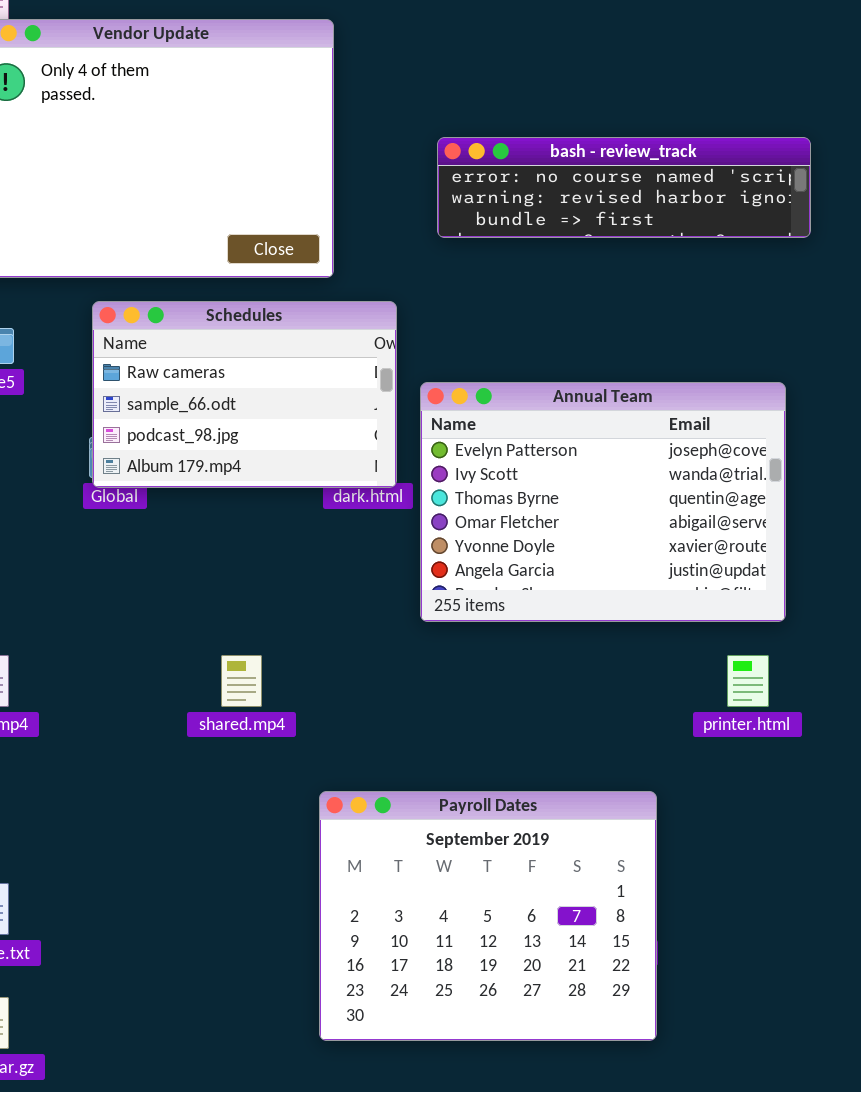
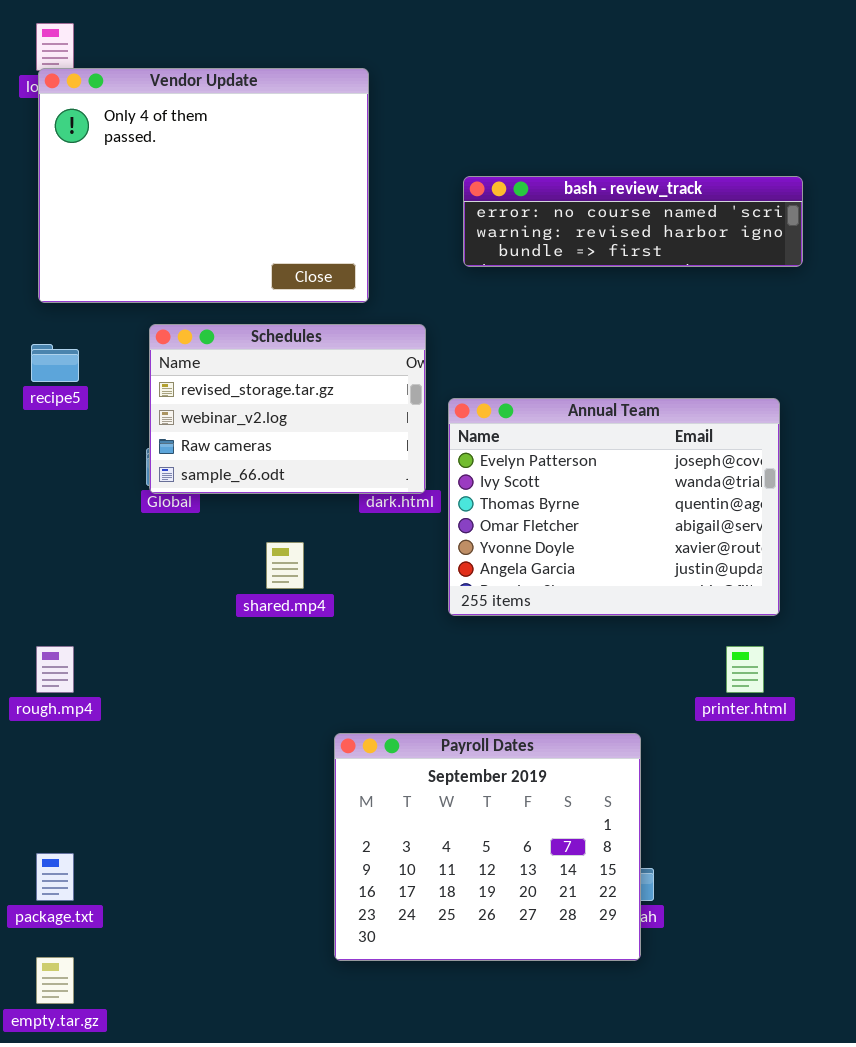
Schedules: [92,301,397,488] -> [149,324,426,494], scrolled up 2 rows
shared.mp4: [221,655,262,707] -> [266,542,304,589], moved
Payroll Dates: [319,791,657,1041] -> [334,733,641,961], moved

